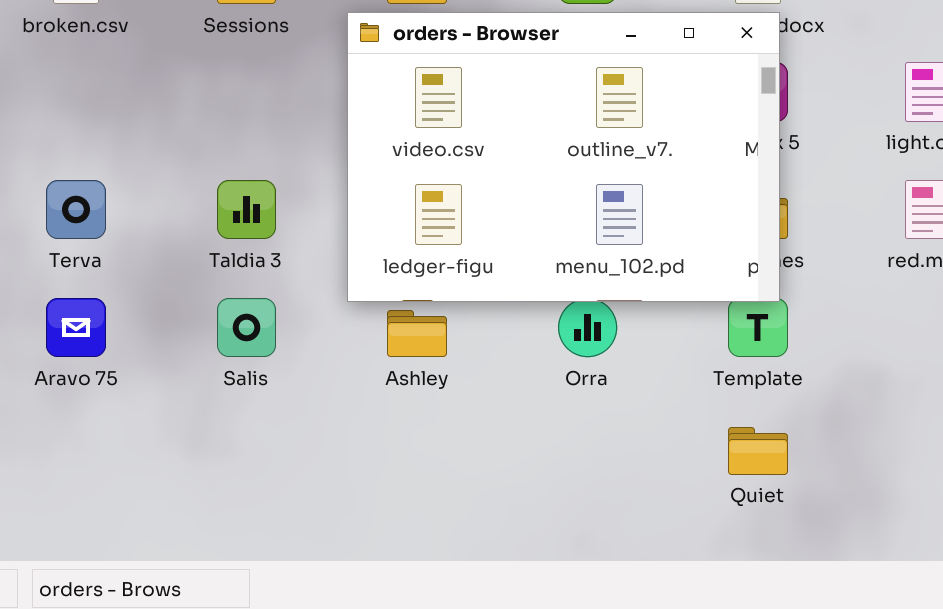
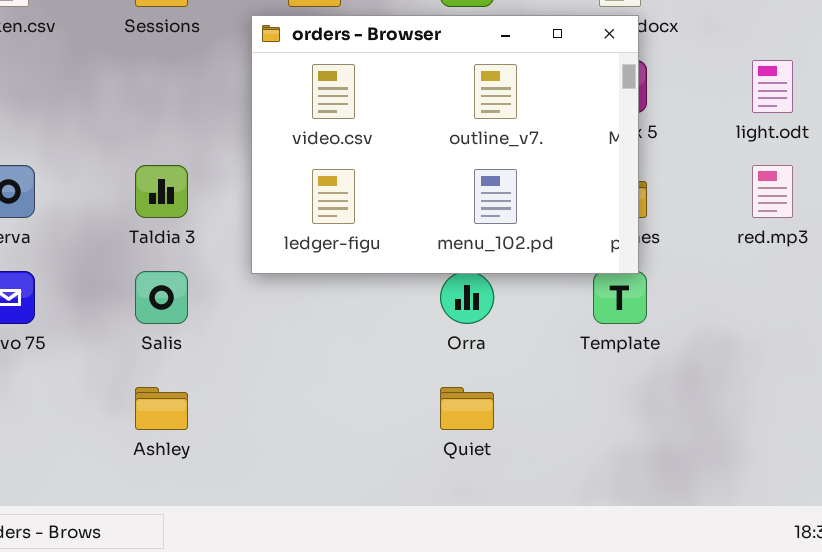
Ashley: [387,310,447,357] -> [135,387,188,430], moved
Quiet: [728,427,788,475] -> [440,387,494,430], moved

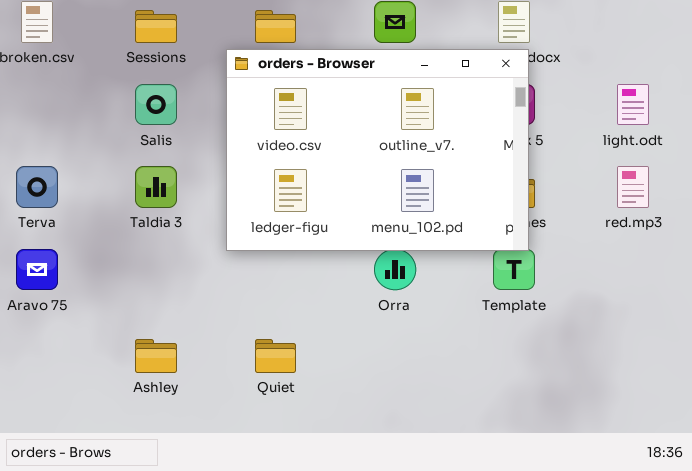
Salis: [135,271,188,324] -> [135,84,177,125], moved
Quiet: [440,387,494,430] -> [255,339,296,373], moved

